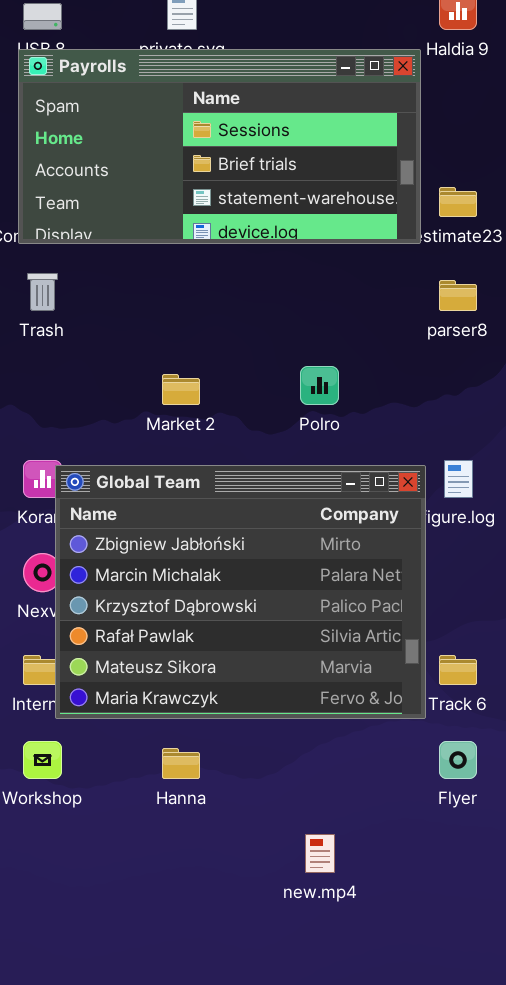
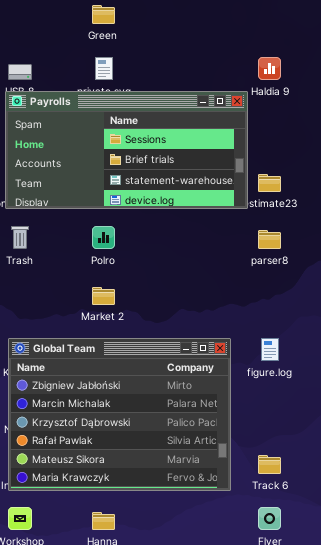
Polro: [300,366,339,405] -> [92,226,115,249], moved
Global Team: [55,465,426,719] -> [8,338,231,491], moved

